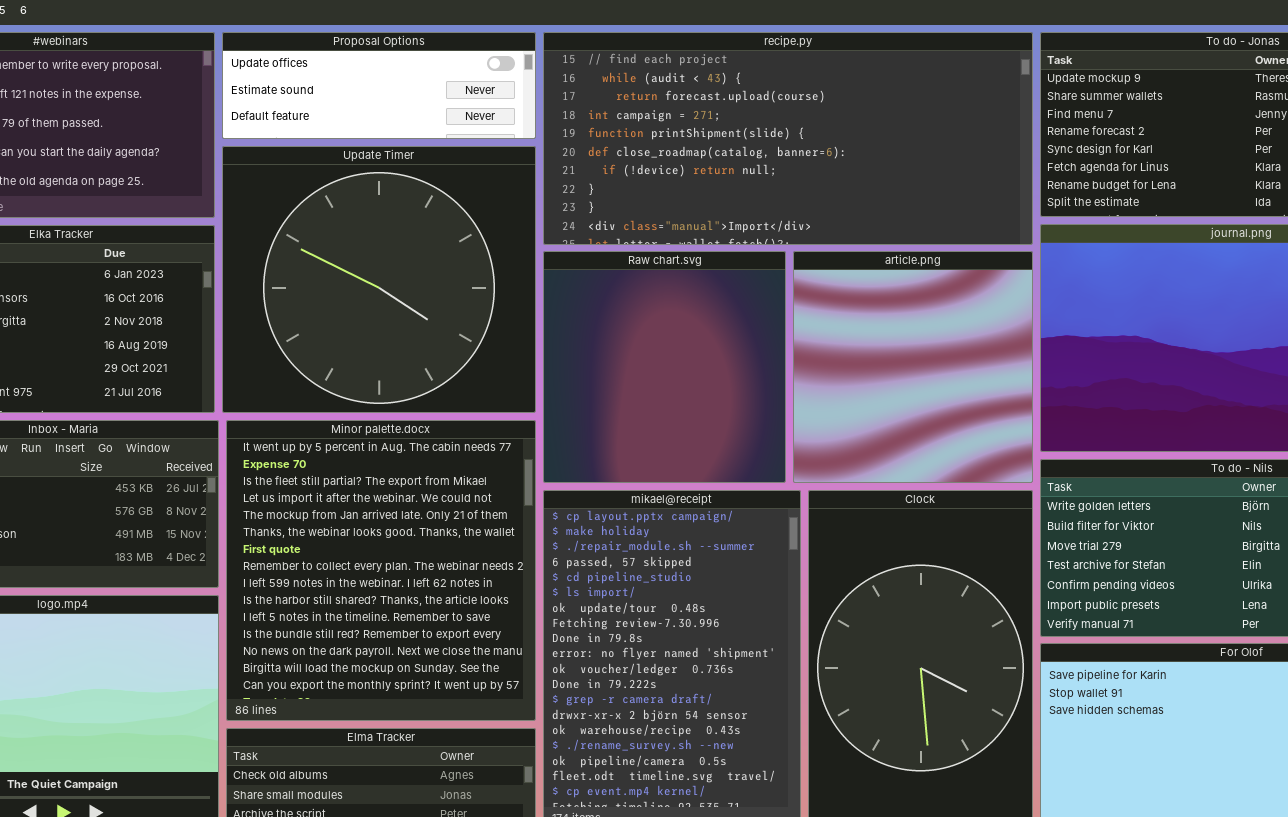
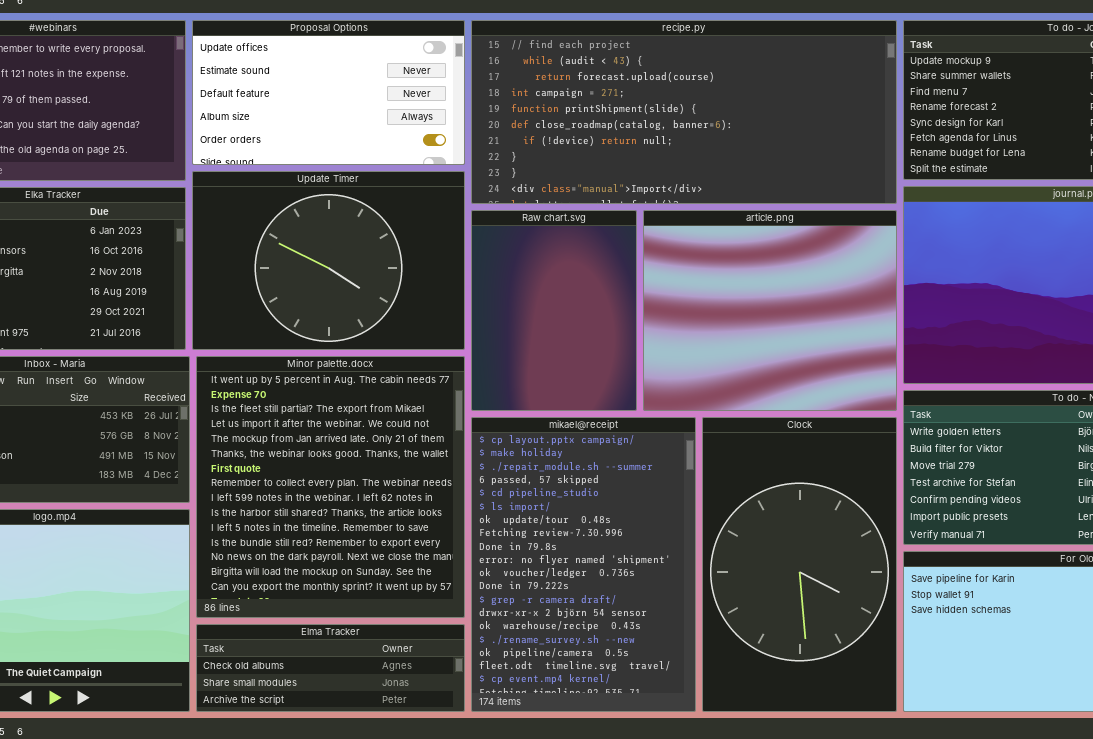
Proposal Options: [222,32,536,139] -> [192,20,465,165], resized
Update Timer: [222,146,536,413] -> [192,171,465,350], resized
Raw chart.svg: [543,251,786,483] -> [471,210,637,411], resized
article.png: [793,251,1033,483] -> [643,210,897,411], resized

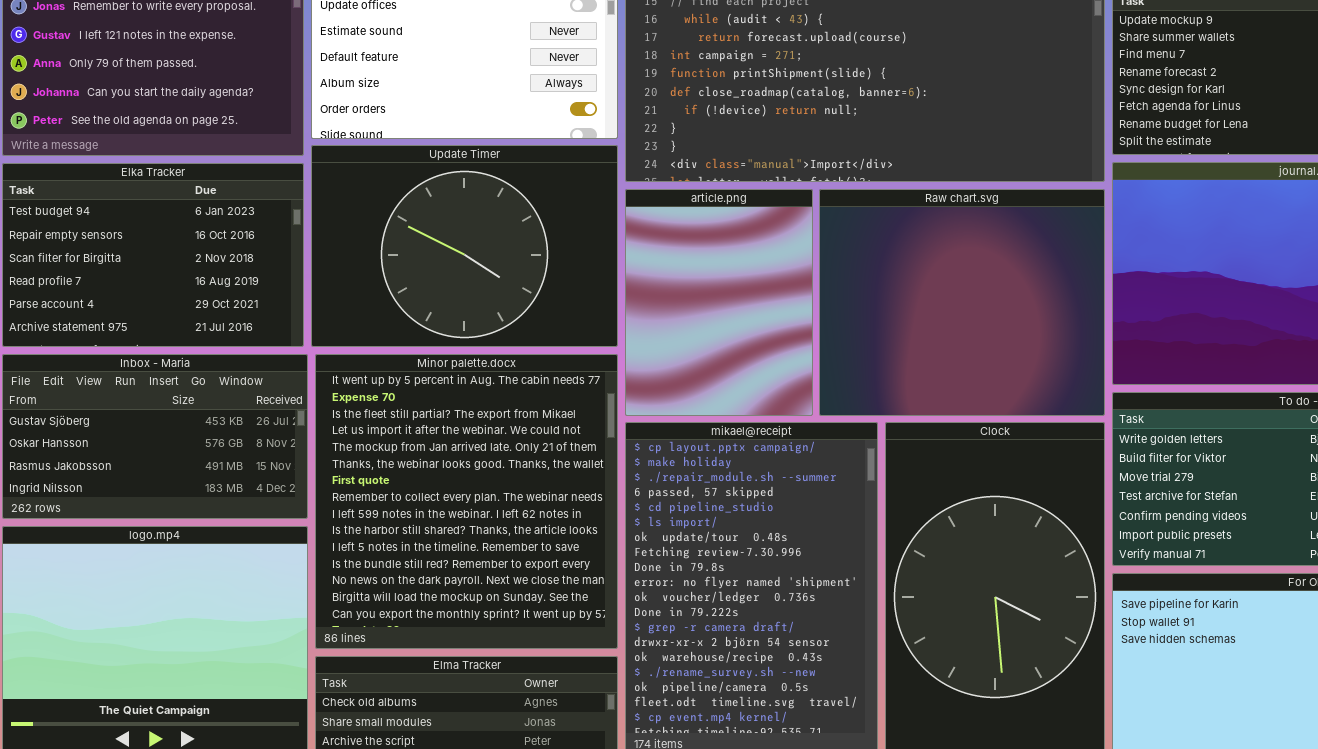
Raw chart.svg: [471,210,637,411] -> [819,189,1105,416], moved, resized
article.png: [643,210,897,411] -> [625,189,813,416], moved, resized

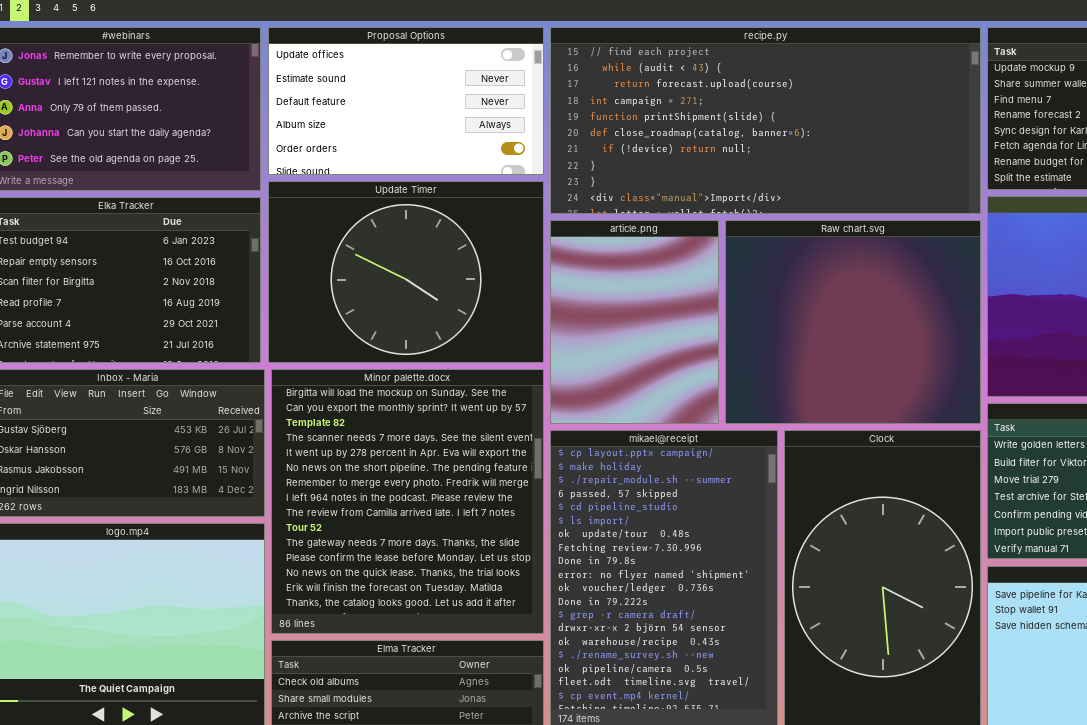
Minor palette.docx: [315,354,618,649] -> [271,369,544,634], scrolled down 13 rows

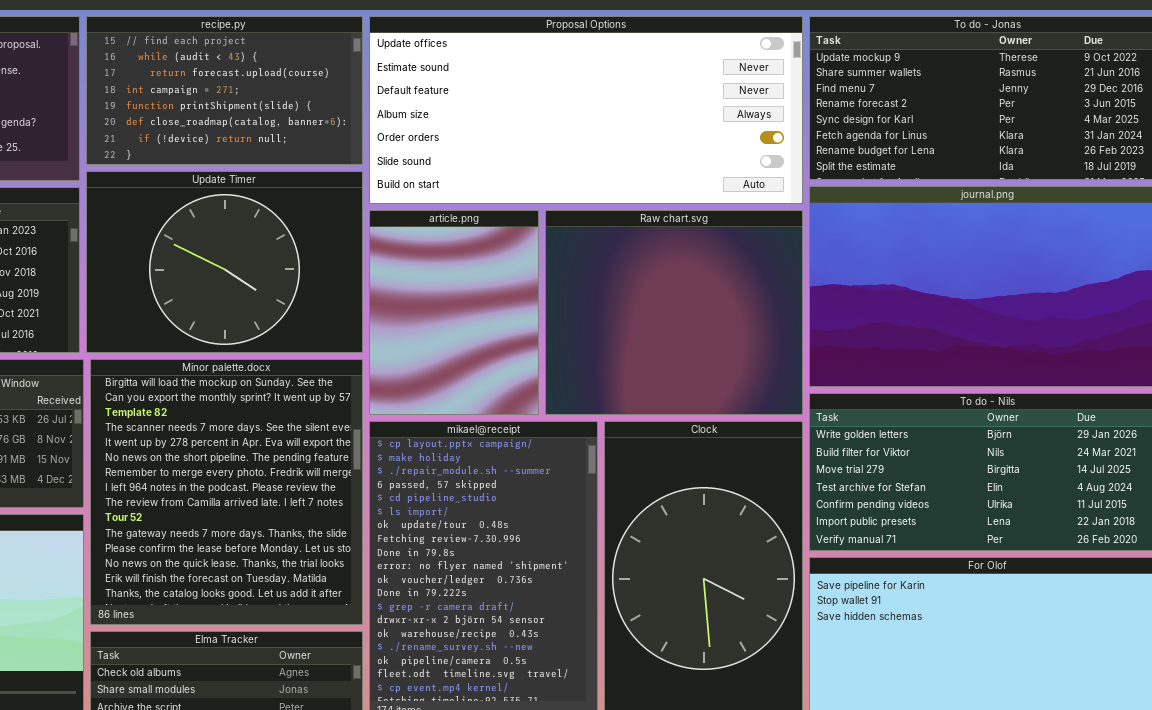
Proposal Options: [268,27,544,175] -> [369,16,803,204], moved, resized
recipe.py: [550,27,981,214] -> [86,16,363,165], moved, resized

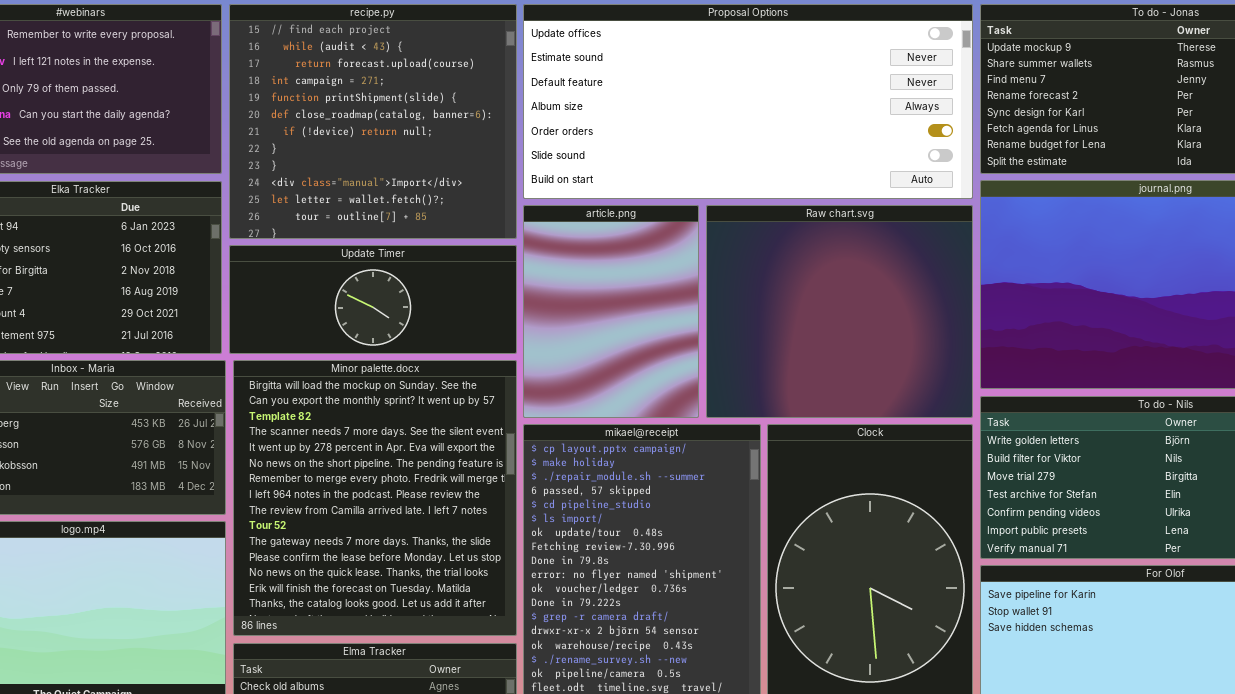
recipe.py: [86,16,363,165] -> [229,4,517,239], resized
Update Timer: [86,171,363,353] -> [229,245,517,354], resized

